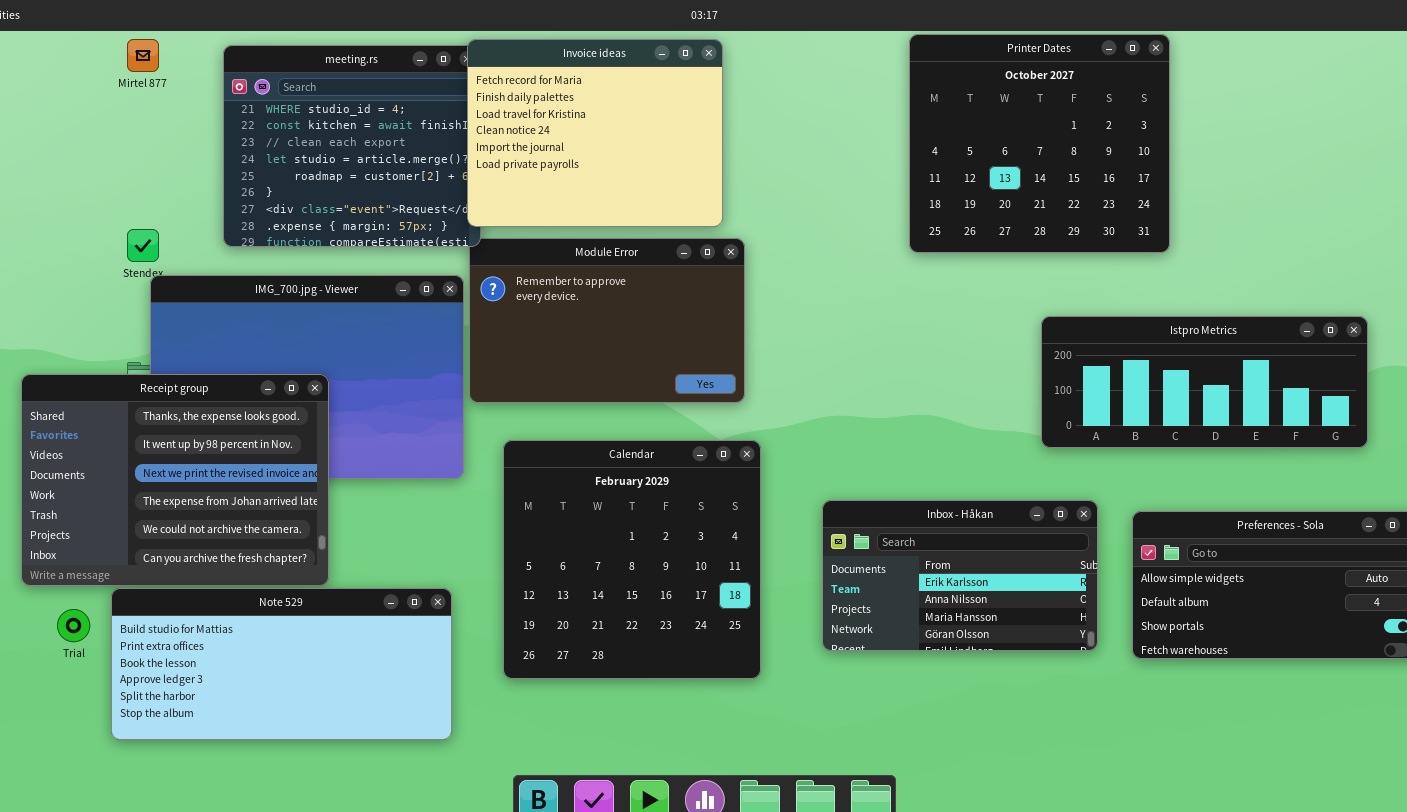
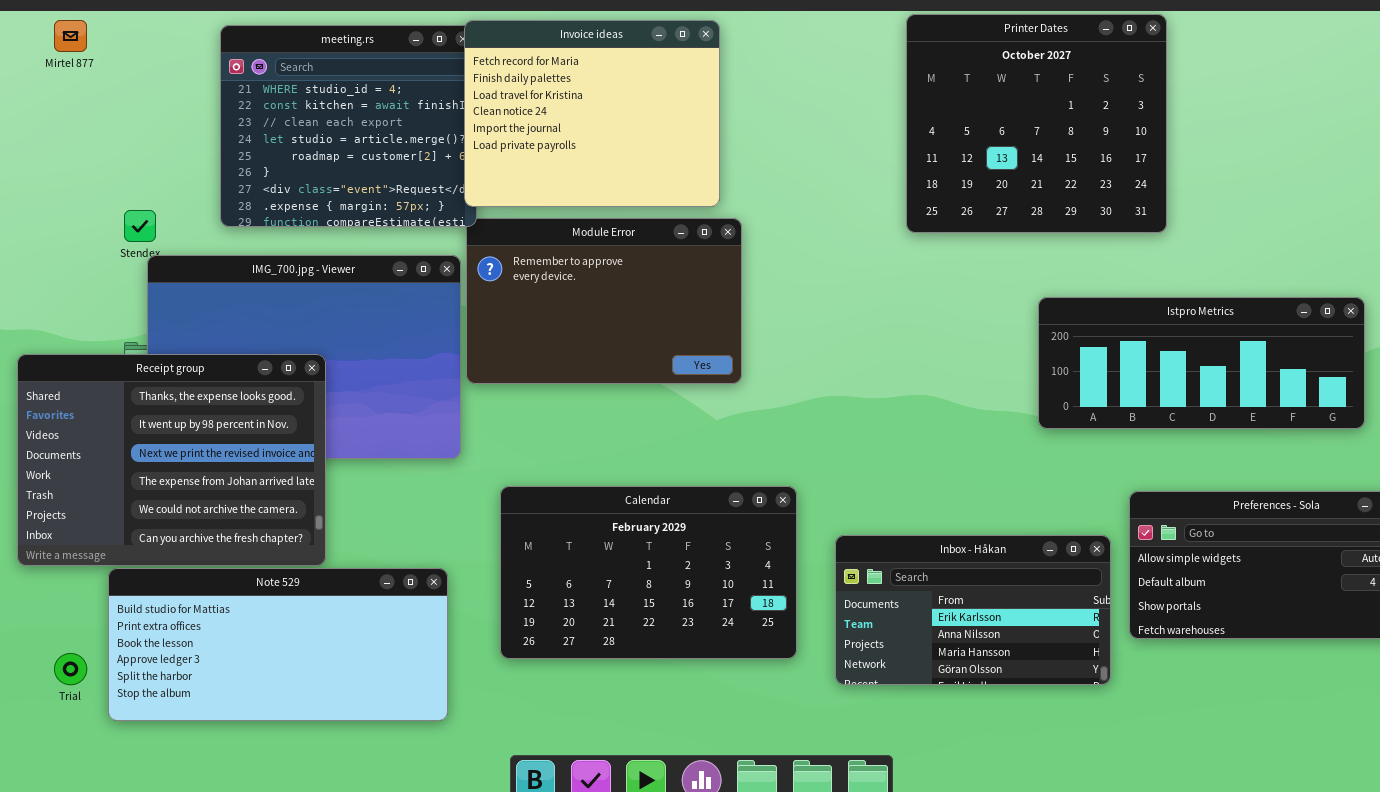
Mirtel 877: [127,39,159,72] -> [54,20,87,52], moved
Calendar: [503,440,761,679] -> [500,486,797,659], resized
Inbox - Håkan: [822,500,1098,651] -> [835,535,1111,685], moved
Trial: [57,609,90,642] -> [54,653,87,685], moved

